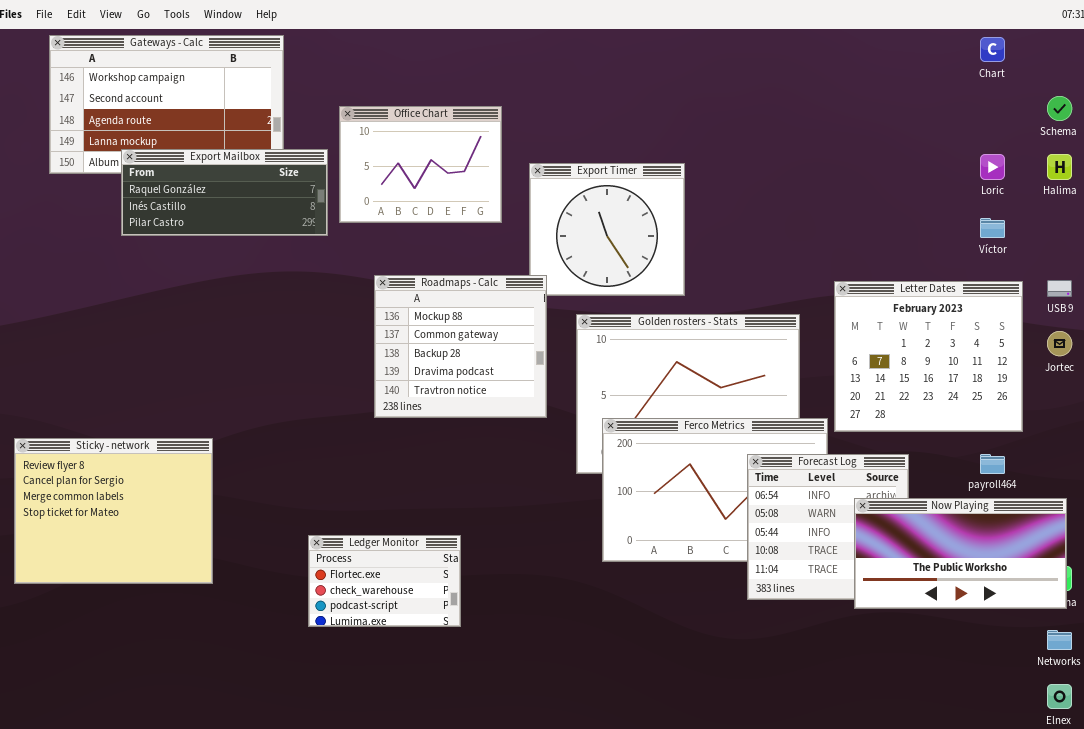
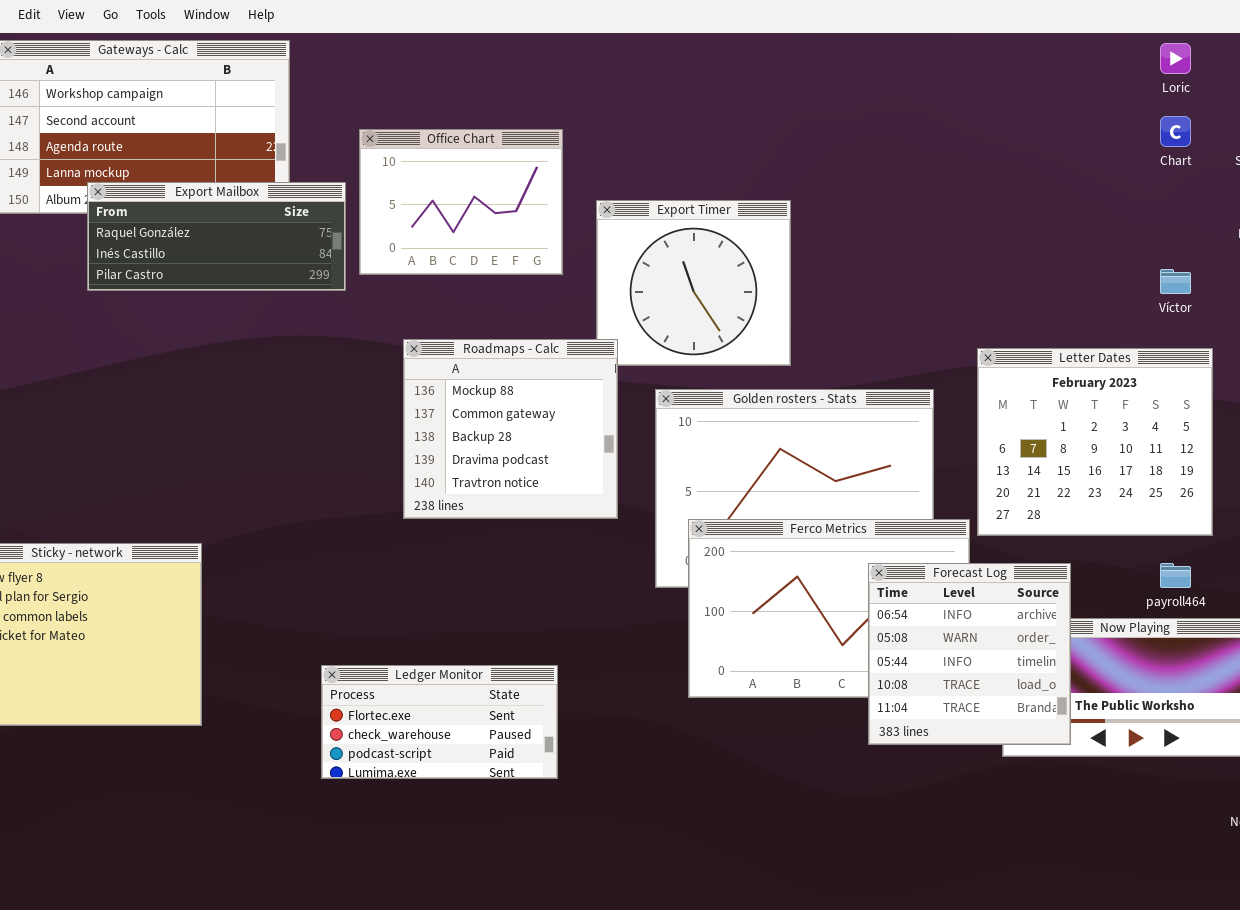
Chart: [980,37,1005,62] -> [1160,116,1191,147], moved
Loric: [980,154,1005,180] -> [1160,43,1191,74], moved
Forecast Log: [747,454,909,600] -> [868,563,1071,745], raised
Ledger Monitor: [308,535,461,627] -> [321,665,558,779], resized

